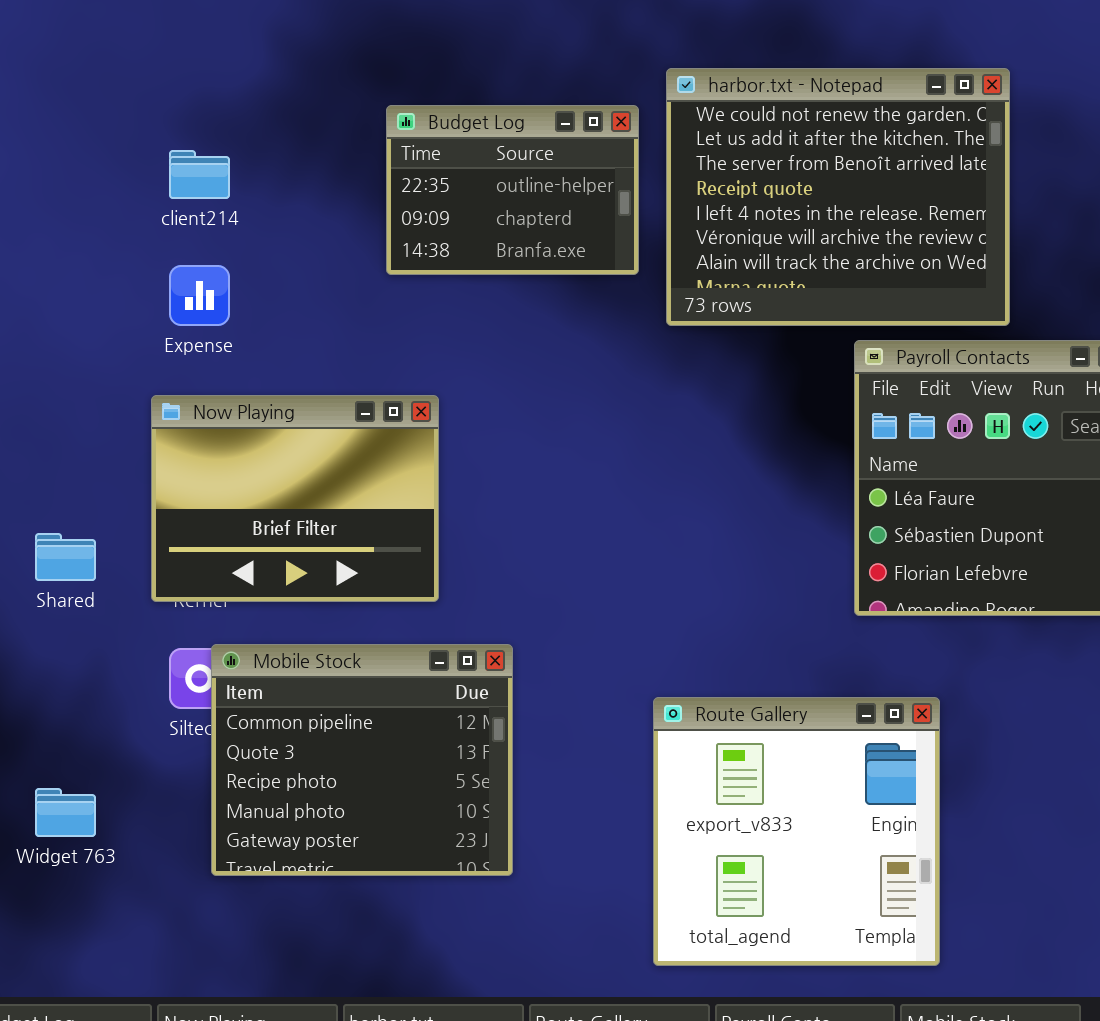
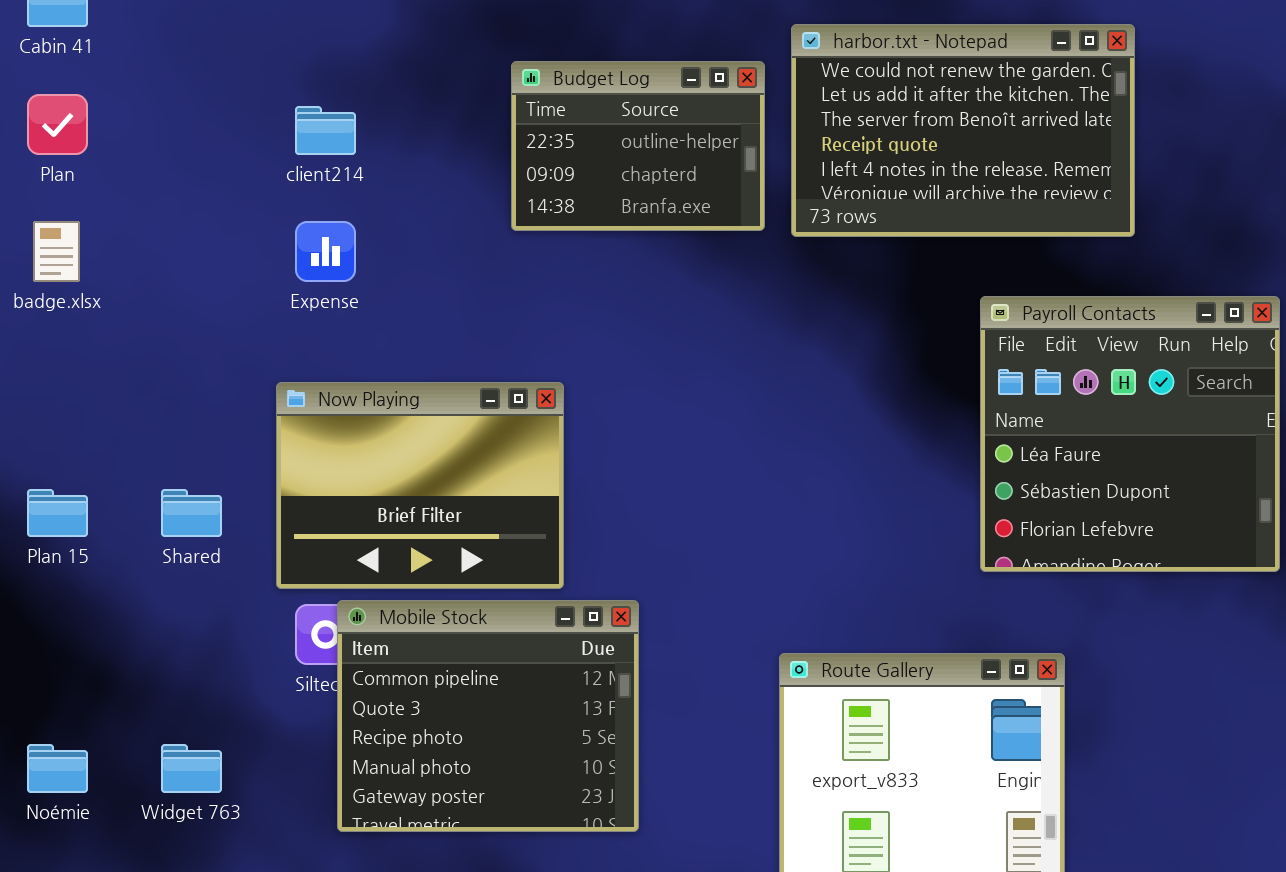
harbor.txt - Notepad: [666,68,1010,326] -> [791,24,1135,237], resized
Now Playing: [151,395,439,602] -> [276,382,564,589], moved

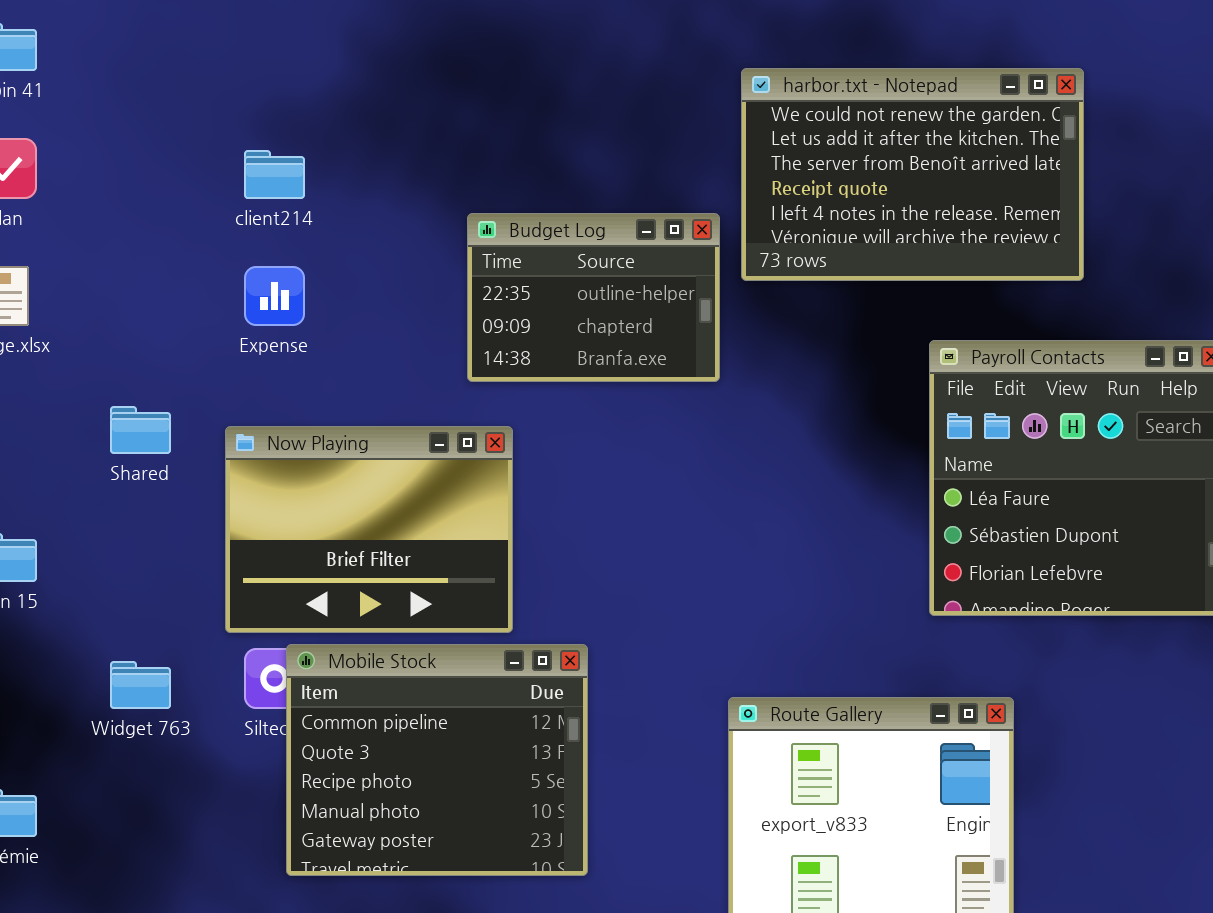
Budget Log: [511,61,765,231] -> [467,213,720,382], moved
Shared: [161,489,222,537] -> [110,406,171,454], moved
Widget 763: [161,744,222,793] -> [110,661,171,709], moved

